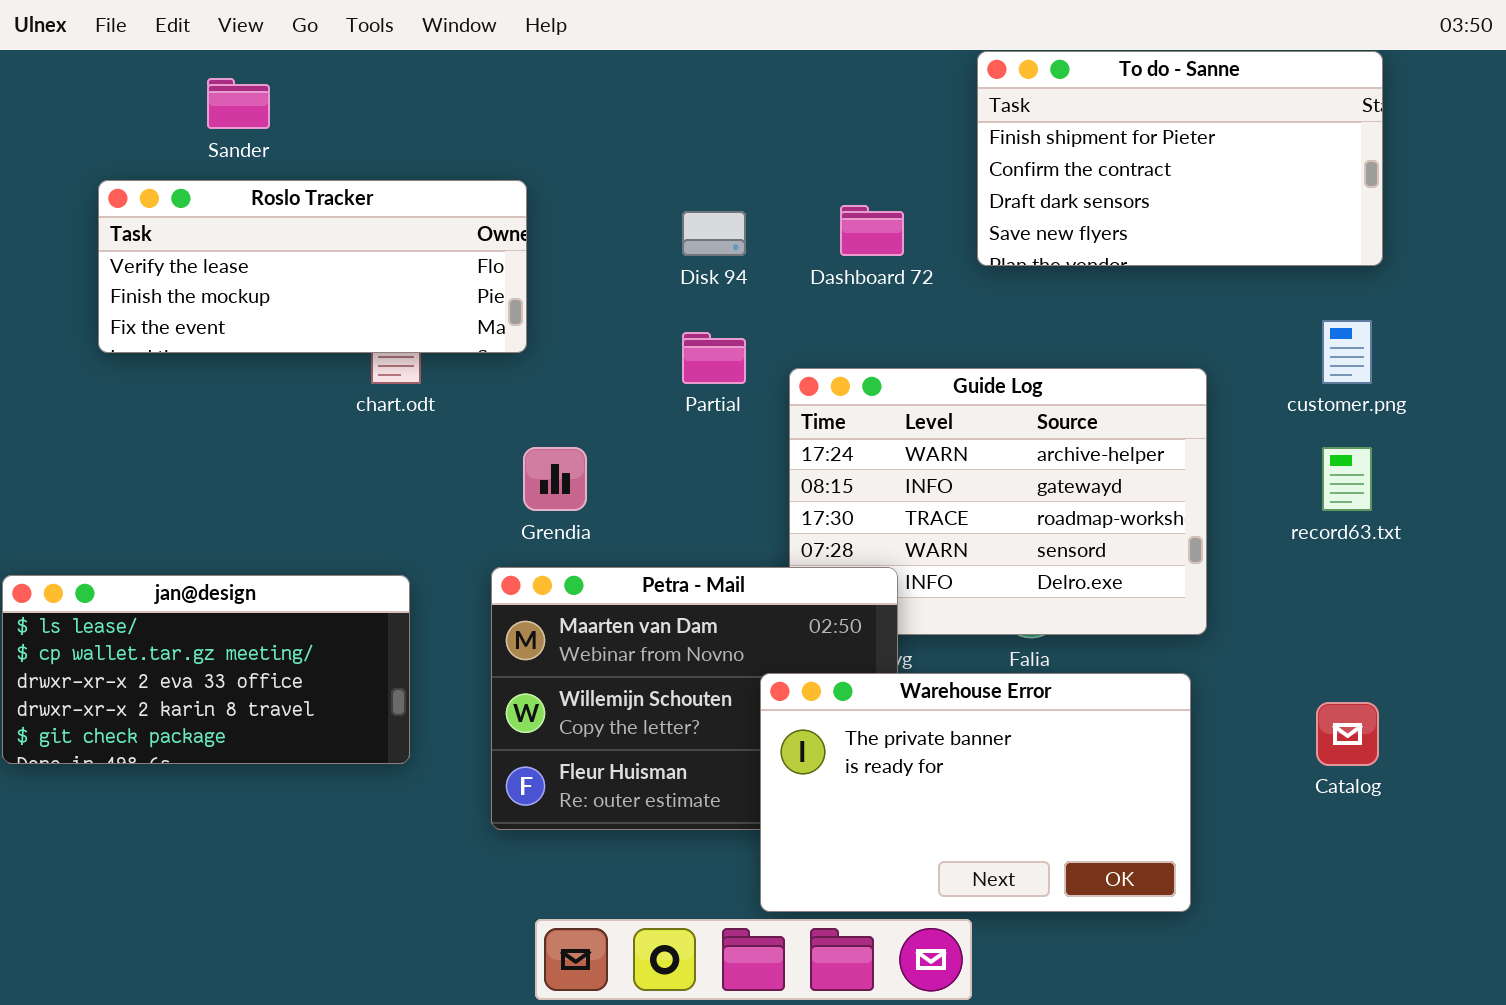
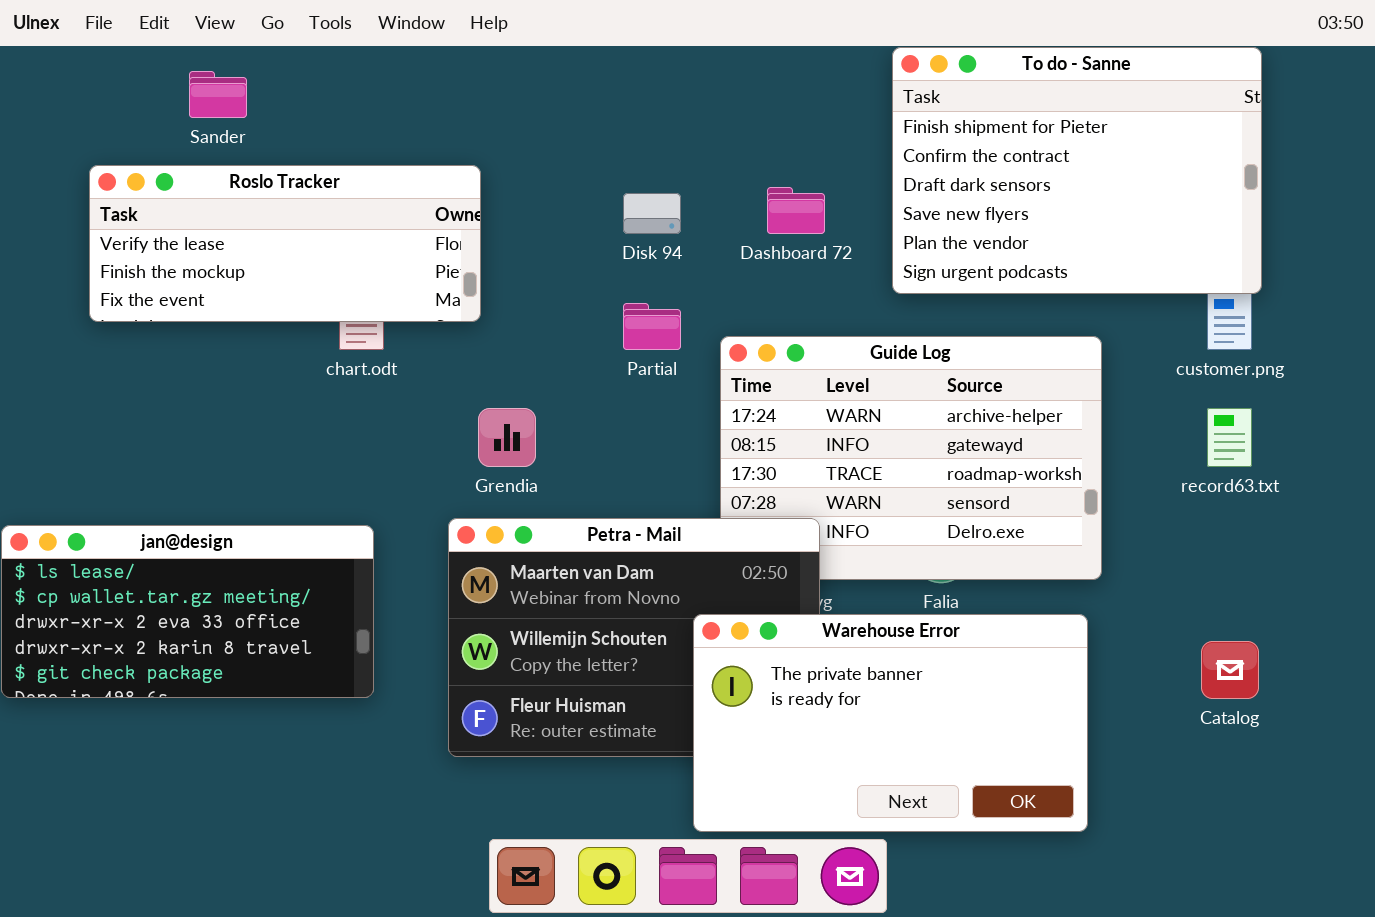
To do - Sanne: [977,51,1383,266] -> [892,47,1262,294], resized

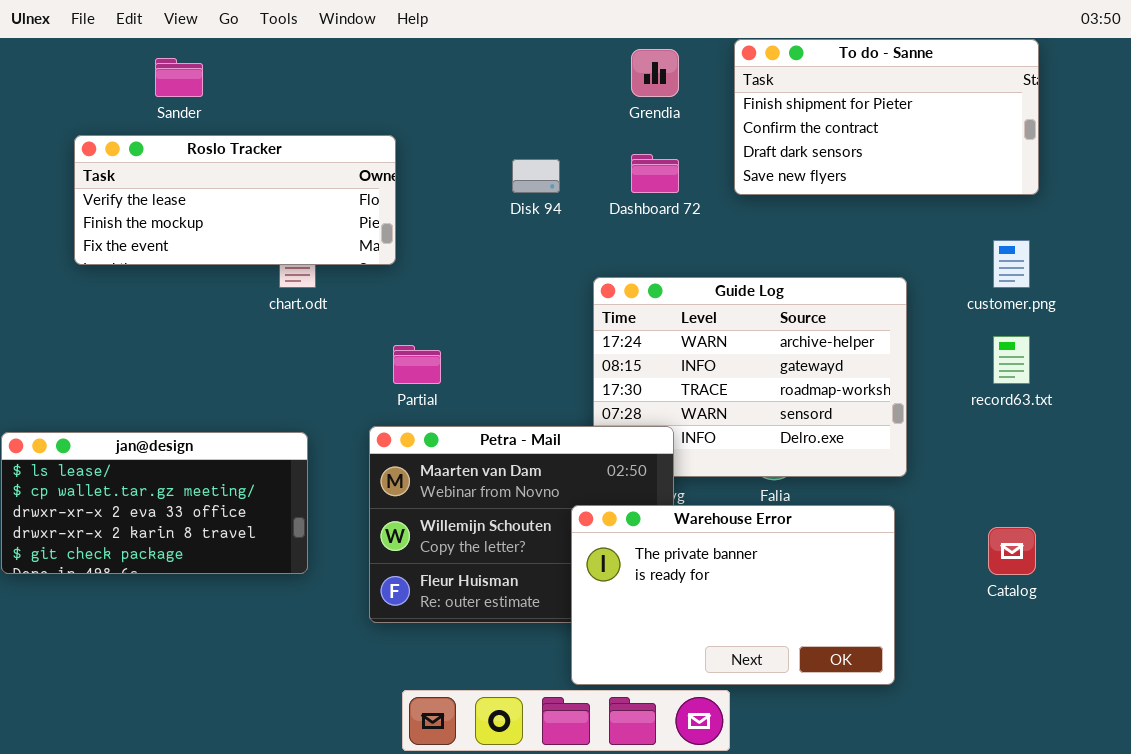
To do - Sanne: [892,47,1262,294] -> [734,39,1039,195], resized
Partial: [623,303,681,350] -> [393,345,441,384], moved
Grendia: [478,408,536,467] -> [631,49,679,97], moved

